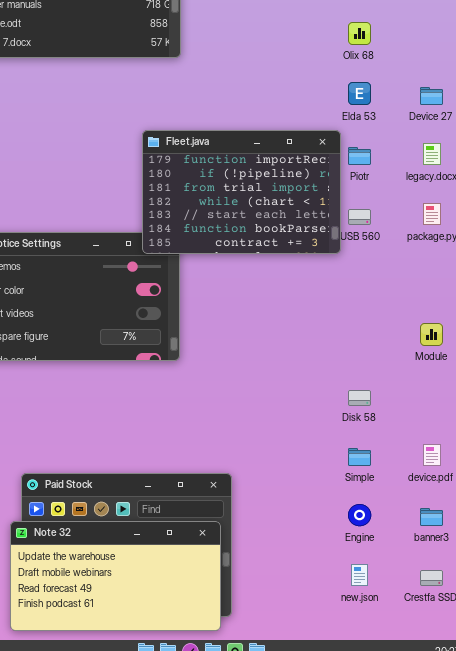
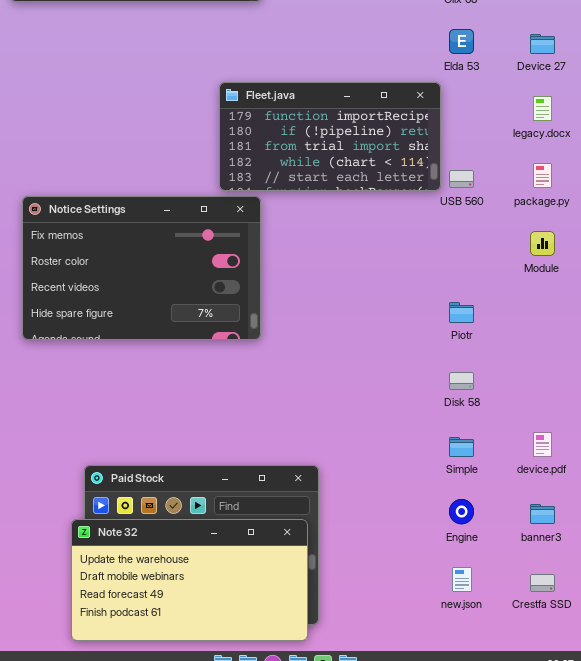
Fleet.java: [142,130,341,254] -> [219,82,441,191], resized
Piotr: [348,147,371,165] -> [449,302,474,323], moved
Module: [420,323,443,346] -> [530,231,555,256], moved

